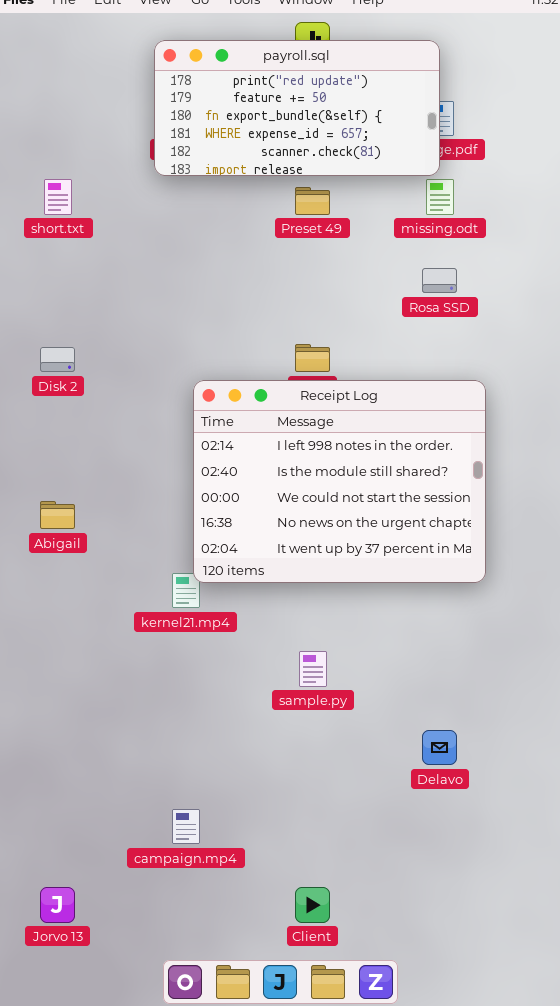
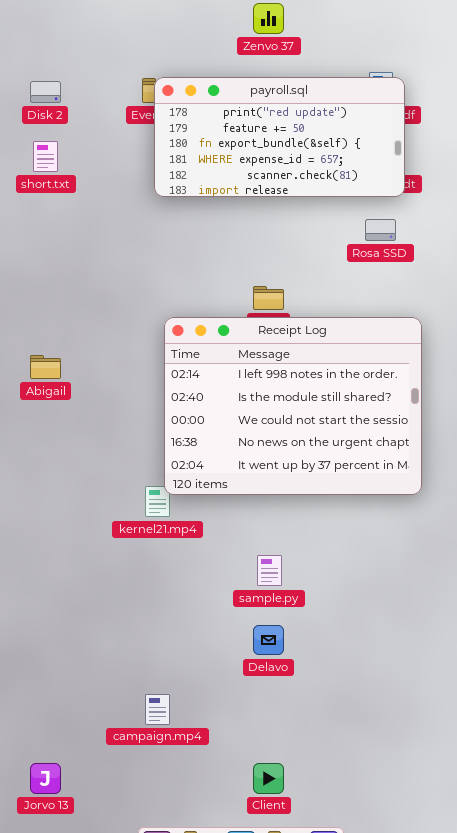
payroll.sql: [154,40,440,176] -> [154,77,405,197], moved
Disk 2: [40,347,75,372] -> [30,81,61,103], moved
Abigail: [40,501,75,529] -> [30,355,61,379], moved
Delavo: [422,730,457,765] -> [253,625,284,655], moved

